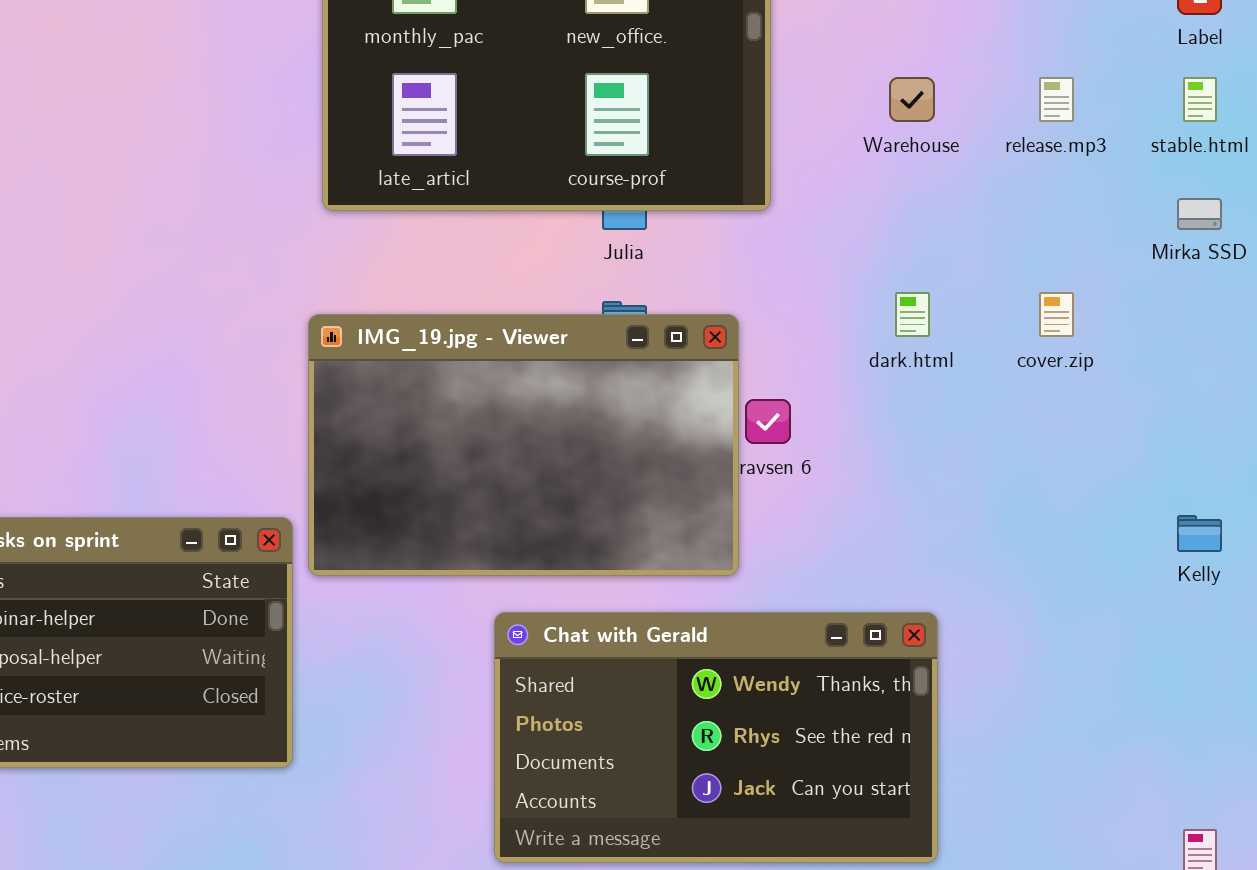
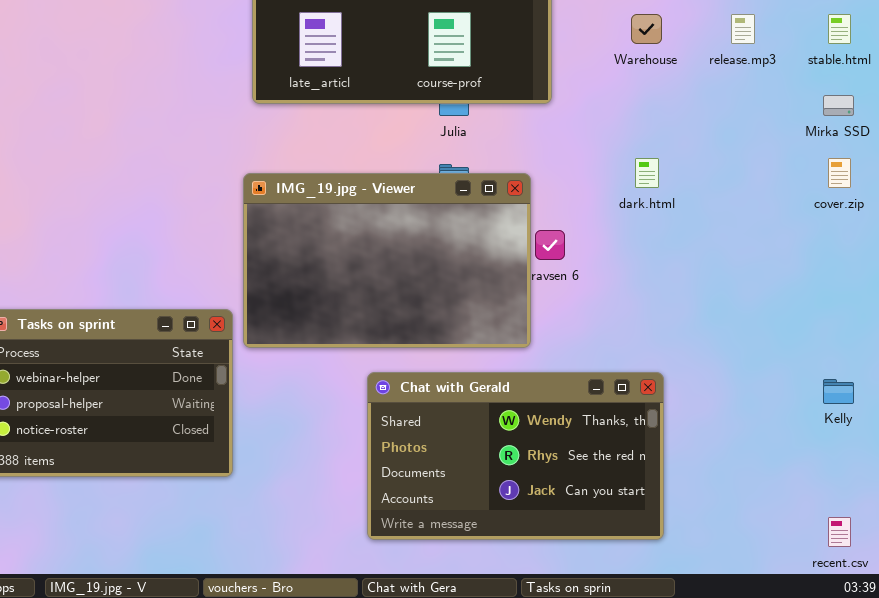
cover.zip: [1039,292,1074,337] -> [828,158,851,188], moved
Kelly: [1177,515,1222,552] -> [823,379,854,404], moved

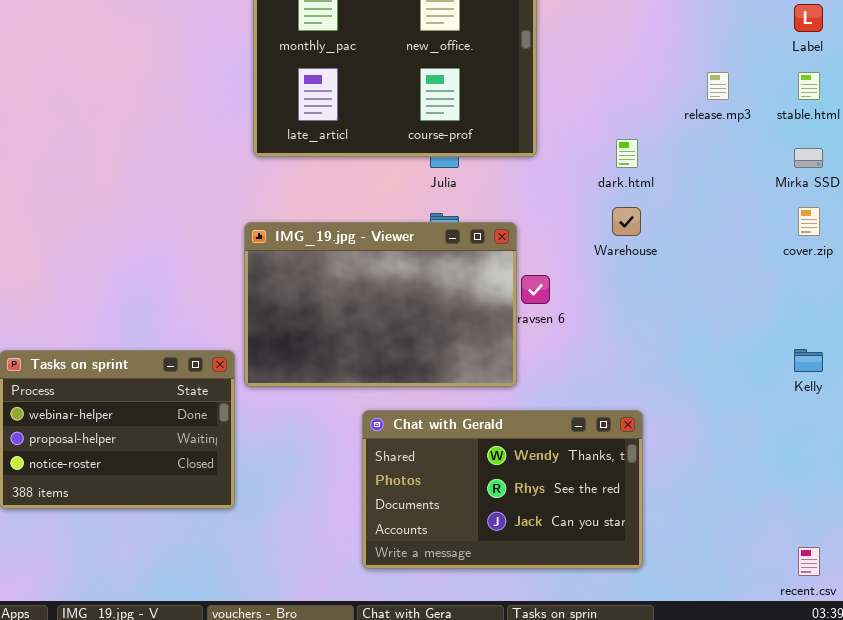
Warehouse: [631,14,662,44] -> [612,207,641,236], moved
dark.html: [635,158,659,188] -> [616,139,638,168], moved
Kelly: [823,379,854,404] -> [794,349,823,372], moved

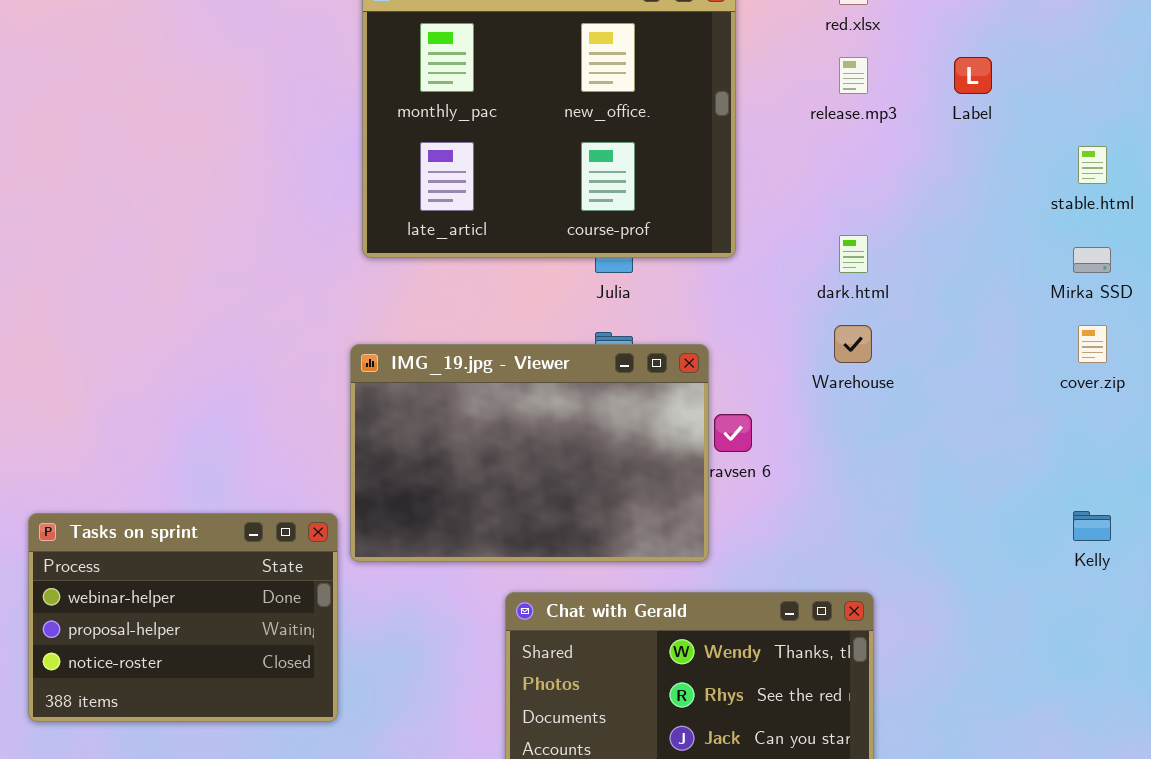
Label: [794,4,823,32] -> [954,57,992,94], moved
release.mp3: [707,72,729,100] -> [839,57,868,94], moved

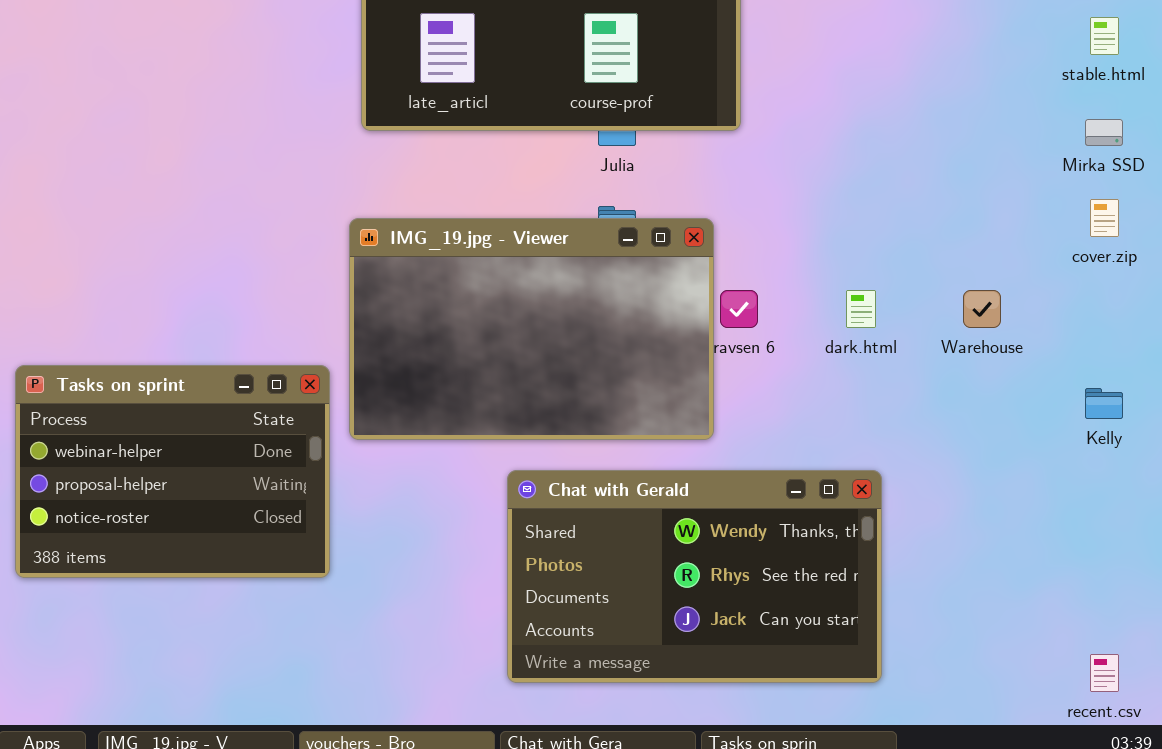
dark.html: [839,235,868,273] -> [846,290,876,328], moved
Warehouse: [834,325,872,363] -> [963,290,1001,328], moved
Tasks on sprint: [28,513,338,722] -> [15,365,330,578], moved

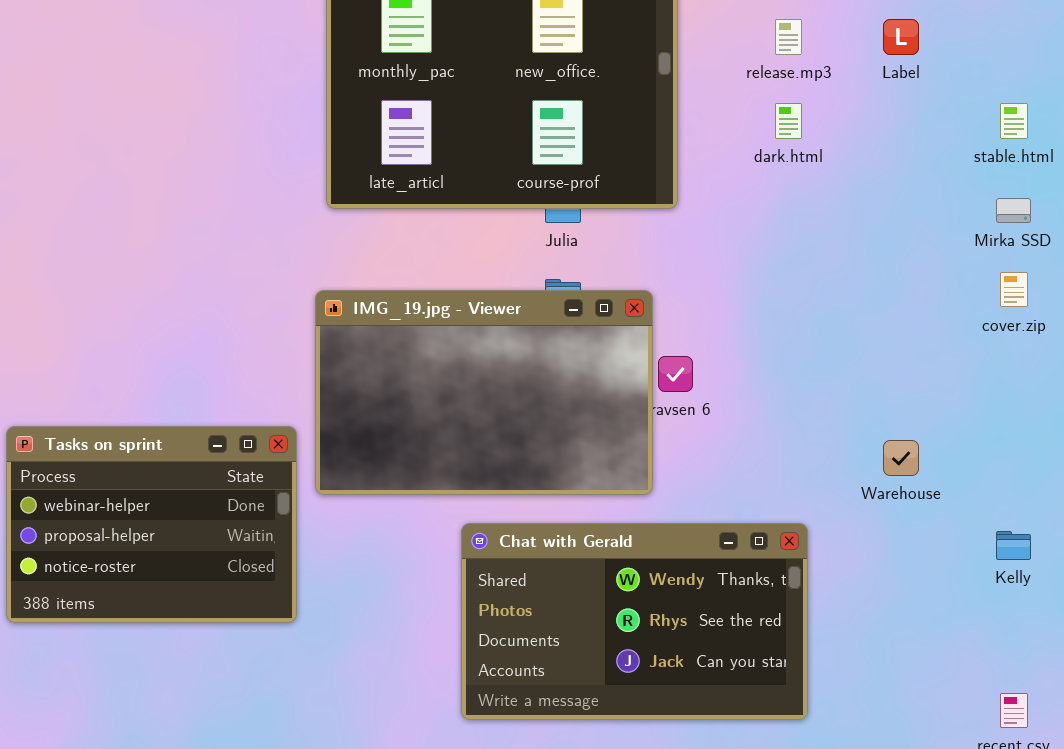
dark.html: [846,290,876,328] -> [775,103,802,139], moved
Warehouse: [963,290,1001,328] -> [883,440,919,476], moved
Kelly: [1085,388,1123,419] -> [996,531,1031,560], moved

